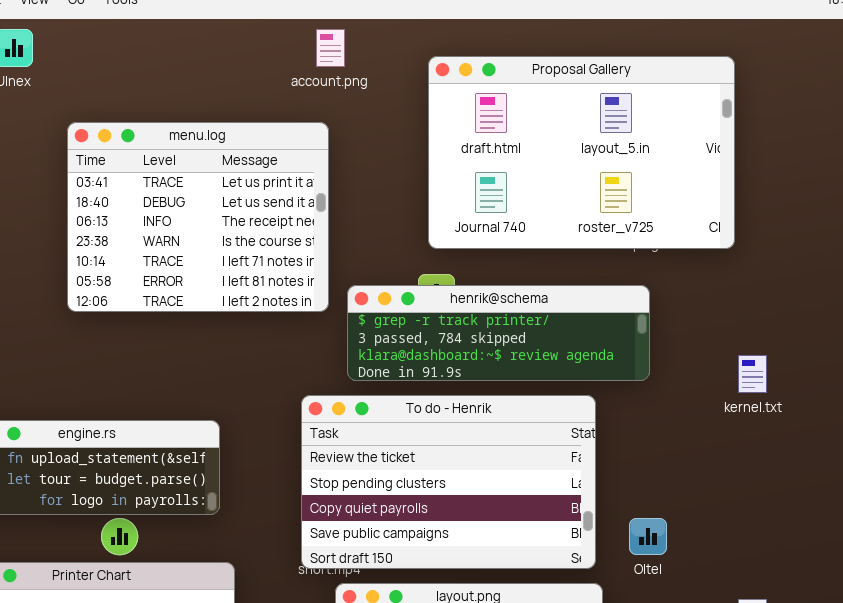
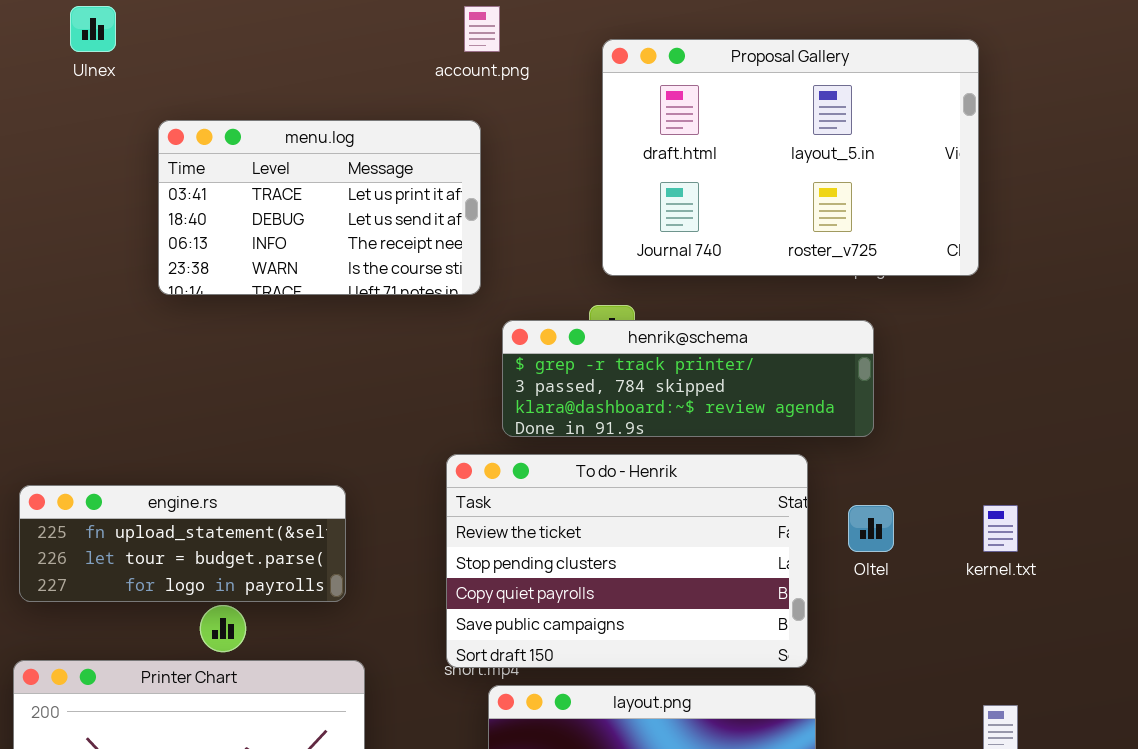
menu.log: [67,122,329,312] -> [158,120,481,295], resized
kernel.txt: [738,355,767,393] -> [983,505,1018,552], moved
Oltel: [629,518,667,555] -> [848,505,894,552], moved

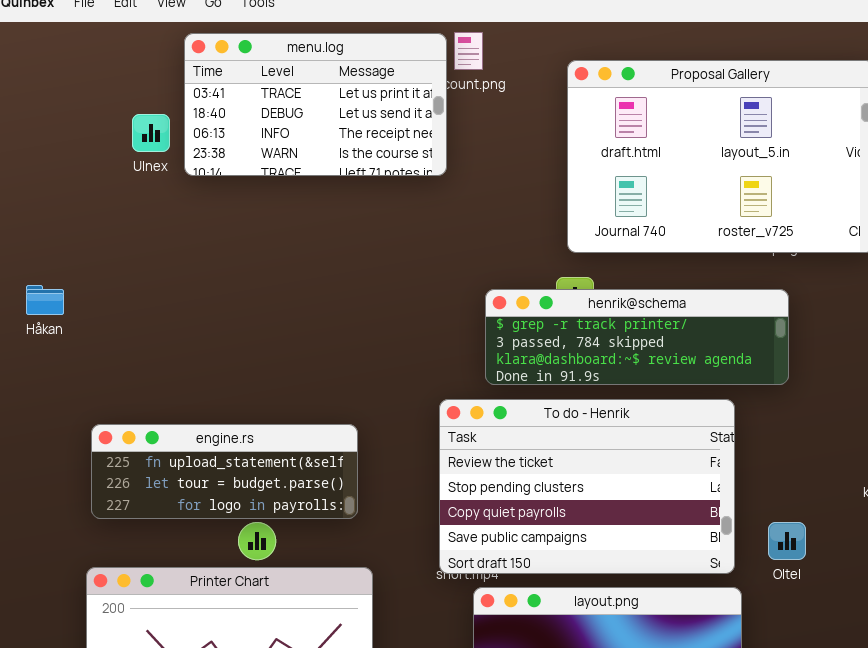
Ulnex: [70,6,116,52] -> [132,114,170,152], moved
menu.log: [158,120,481,295] -> [184,33,447,176], moved
Oltel: [848,505,894,552] -> [768,522,806,560], moved

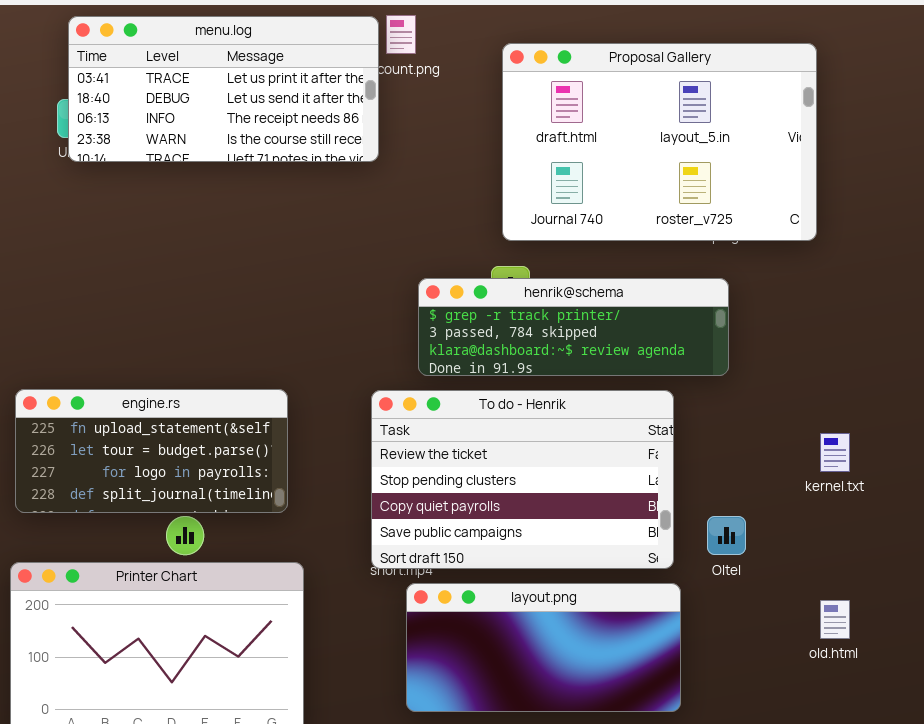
menu.log: [184,33,447,176] -> [68,16,379,162], resized
engine.rs: [91,424,358,519] -> [15,389,288,513], resized

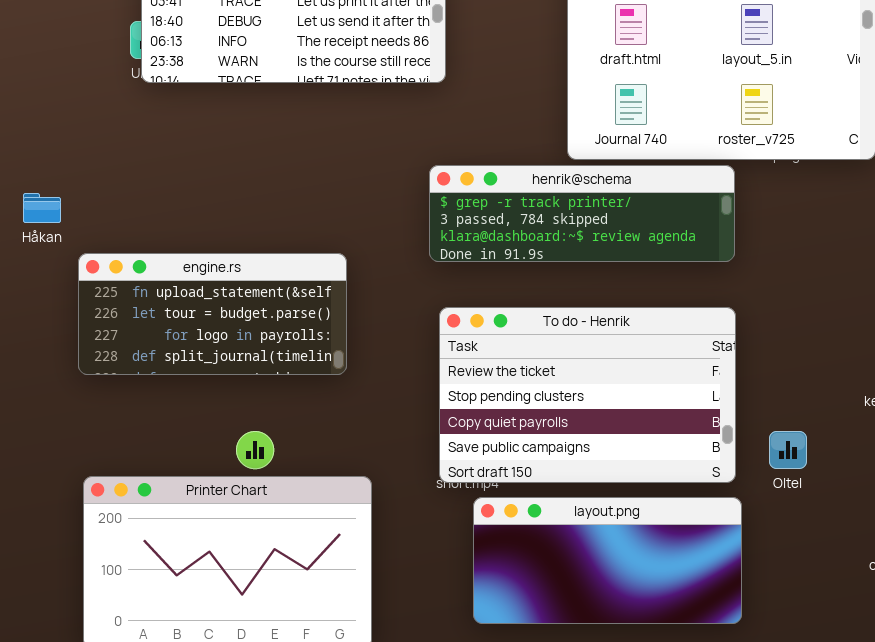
henrik@schema: [418,278,729,376] -> [429,165,735,262], moved
engine.rs: [15,389,288,513] -> [78,253,347,375], moved

